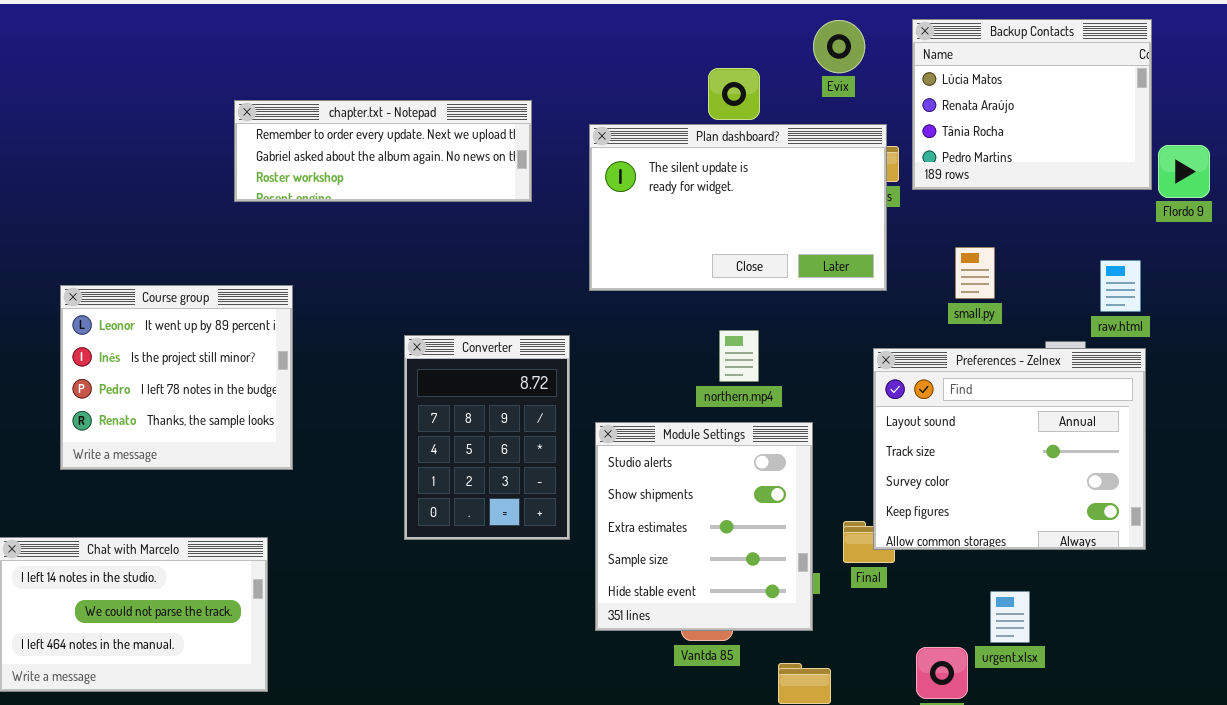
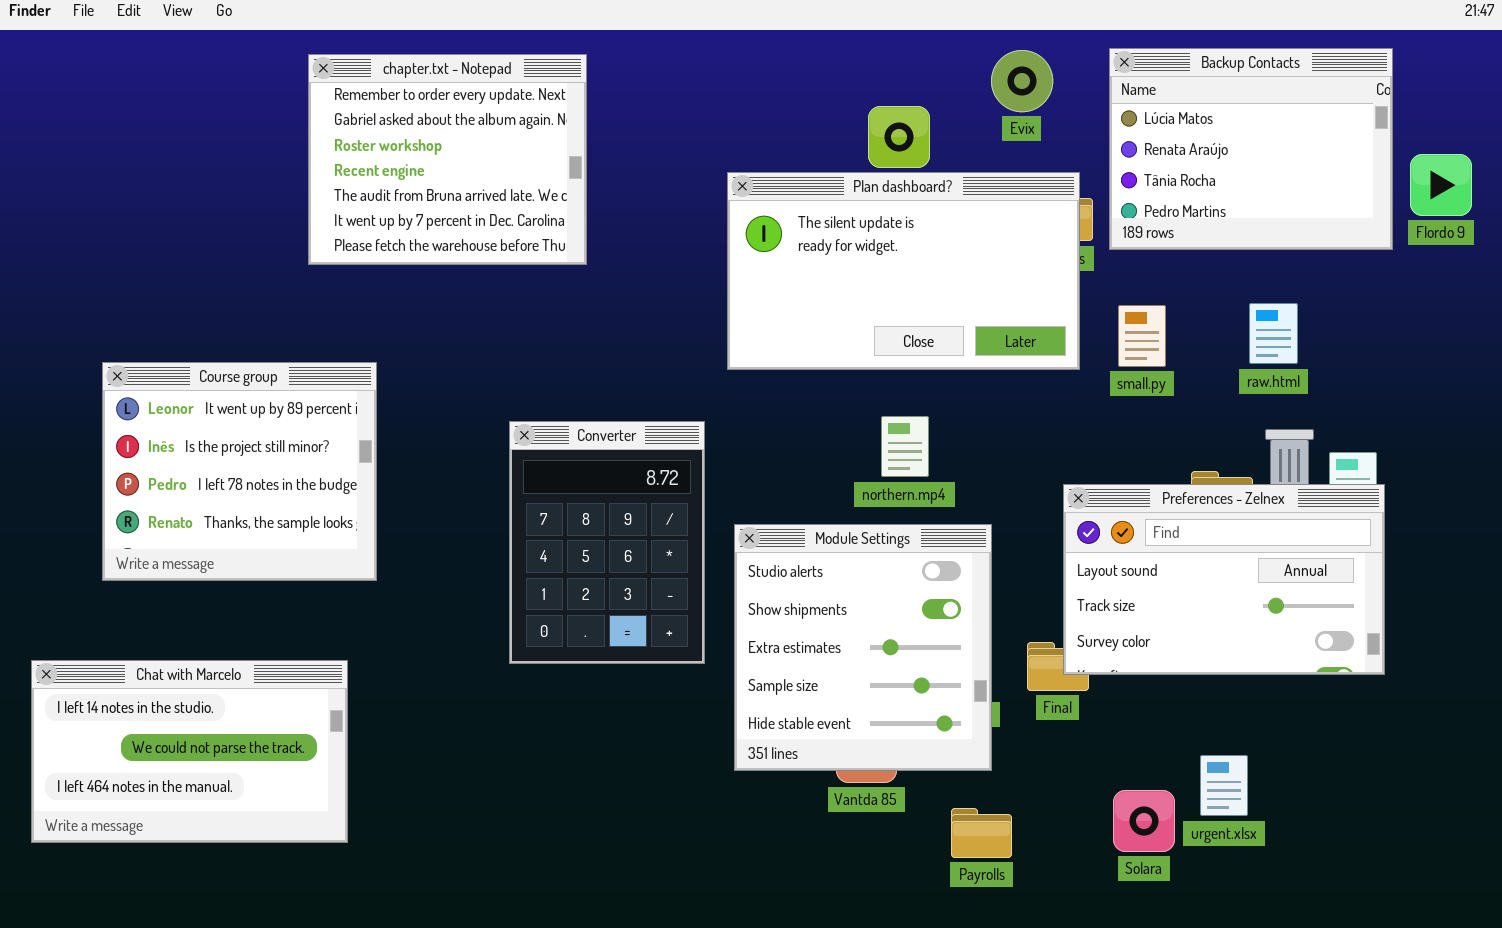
chapter.txt - Notepad: [234,100,532,202] -> [308,54,587,265], resized
Flordo 9: [1158,145,1210,198] -> [1410,154,1472,216], moved
small.py: [955,247,995,299] -> [1118,305,1166,367], moved
raw.html: [1100,260,1141,312] -> [1249,303,1298,364], moved
Preferences - Zelnex: [873,348,1146,550] -> [1063,484,1385,675], resized
urgent.xlsx: [990,591,1030,643] -> [1200,755,1248,816], moved

